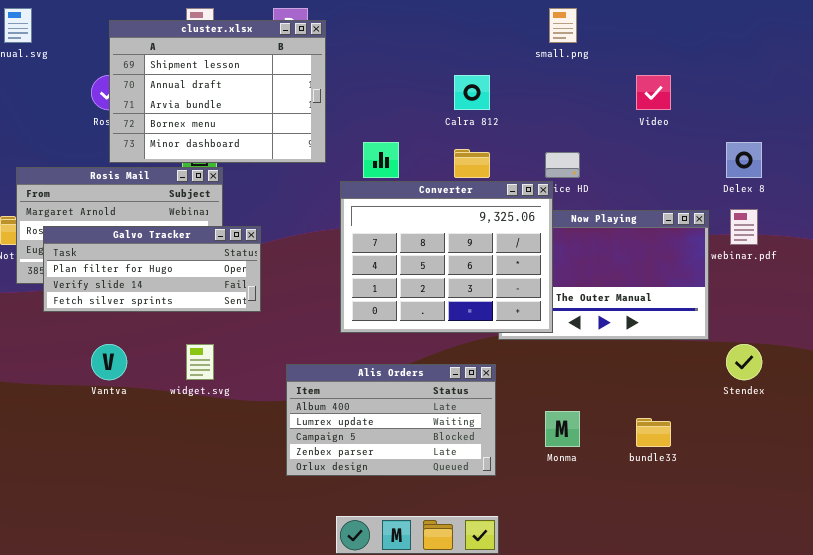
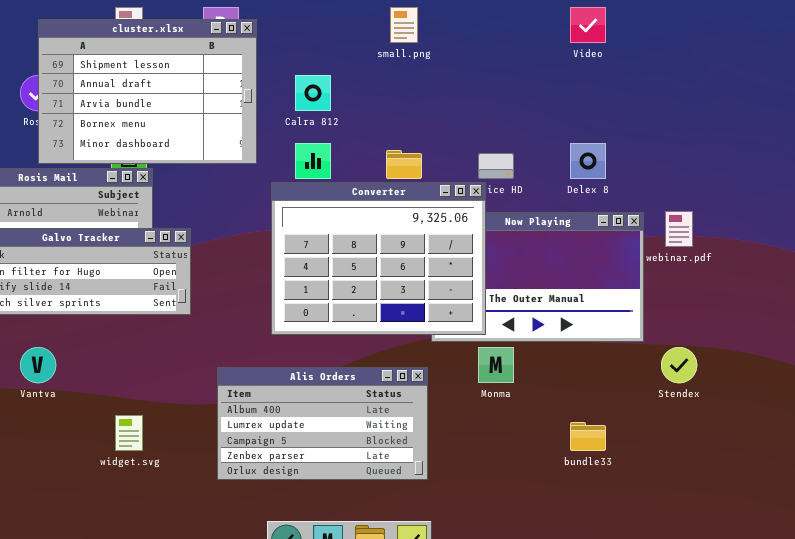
small.png: [549,8,577,43] -> [390,7,418,43], moved
Calra 812: [454,75,490,110] -> [295,75,331,111], moved
Video: [636,75,671,110] -> [570,7,606,43], moved
Delex 8: [726,142,762,178] -> [570,143,606,179], moved
widget.svg: [186,344,214,380] -> [115,415,143,451], moved
Monma: [545,411,580,447] -> [478,347,514,383], moved

